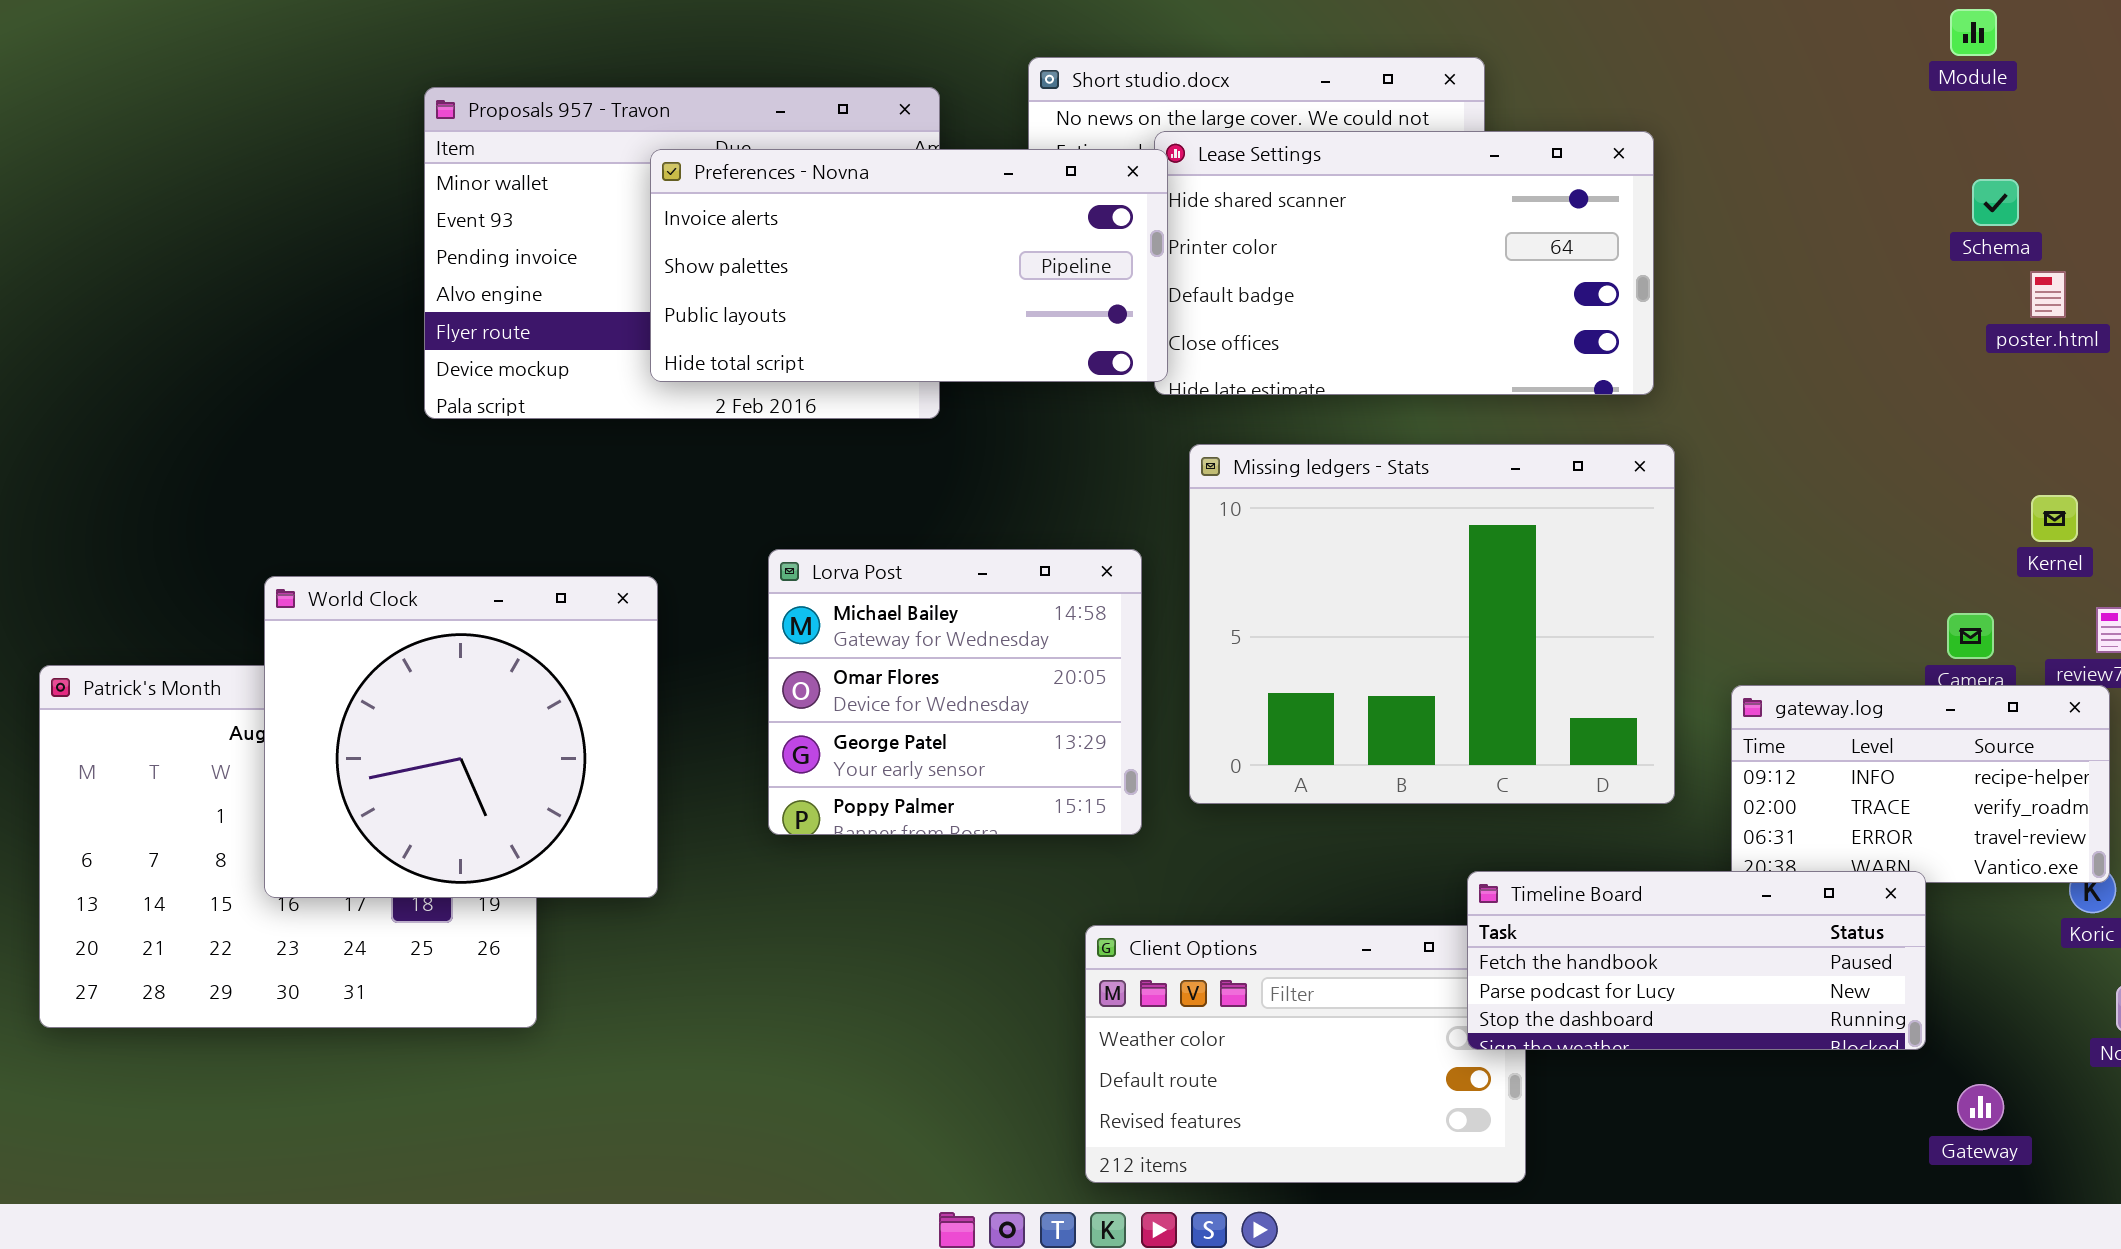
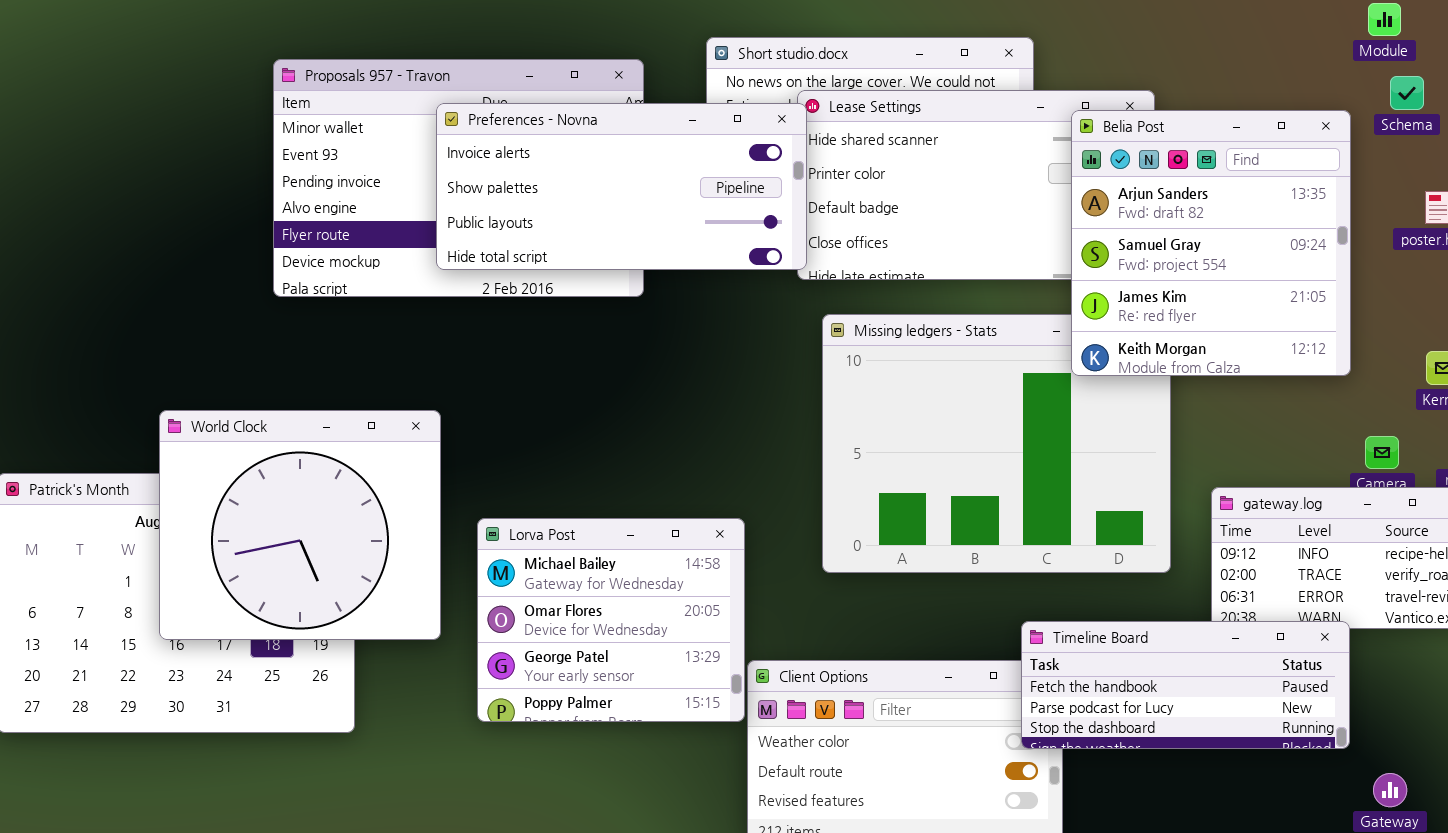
Belia Post: none -> [1071,110,1351,376], opened
Schema: [1972,179,2019,226] -> [1390,76,1424,110], moved
Lorva Post: [768,549,1142,835] -> [477,518,745,722], moved

